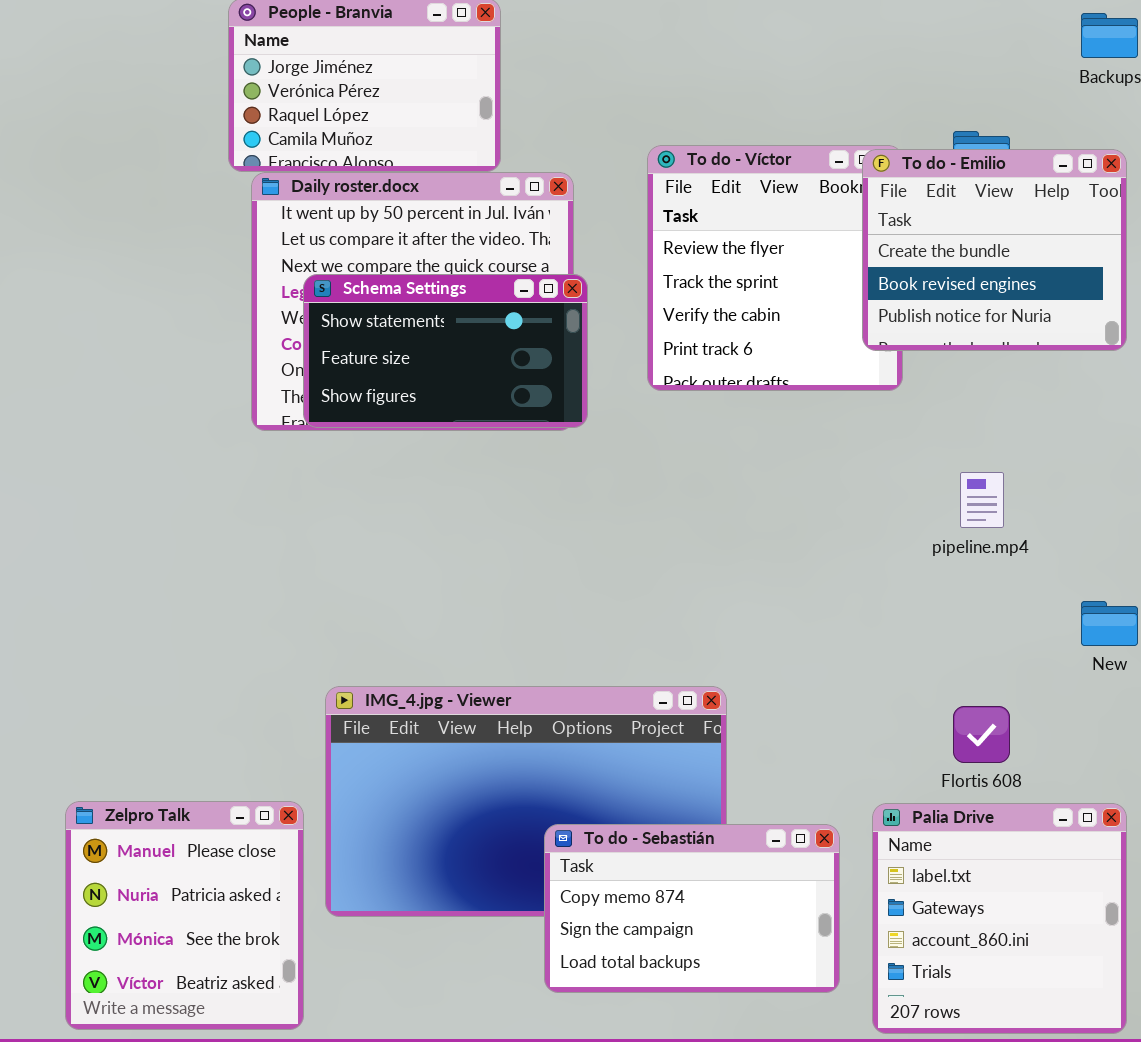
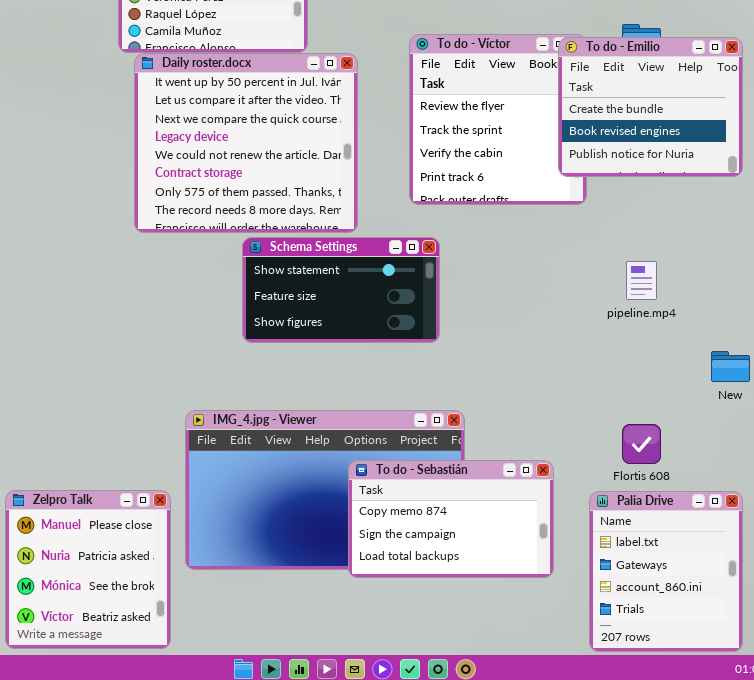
Schema Settings: [303,274,588,428] -> [242,237,440,343], moved
Palia Drive: [872,803,1127,1034] -> [589,491,743,652], resized
To do - Sebastián: [544,824,840,993] -> [348,460,554,578], moved

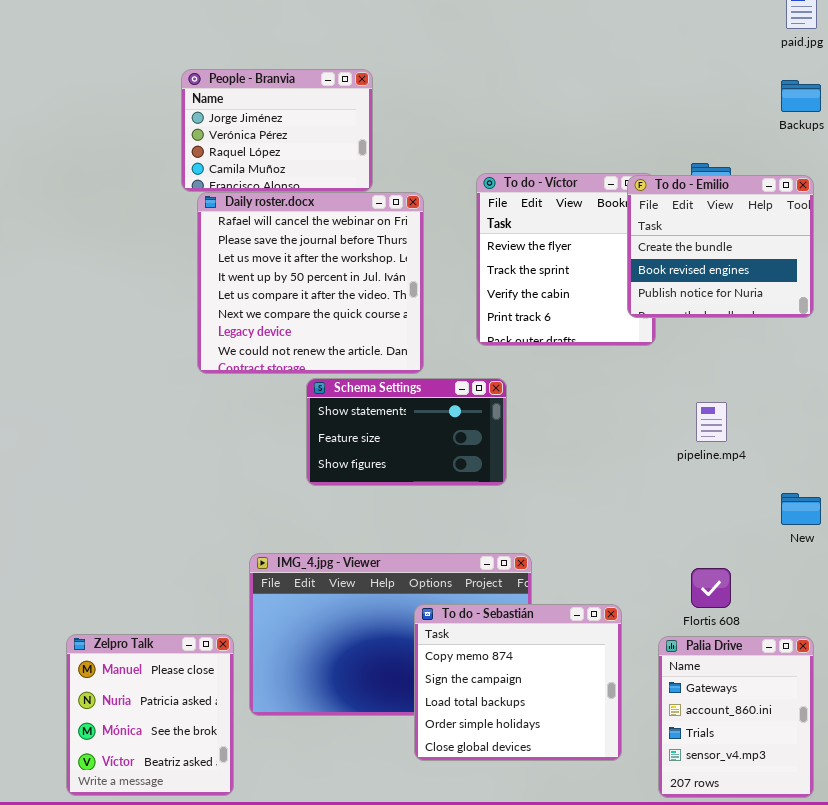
Daily roster.docx: [134,53,358,233] -> [197,192,424,374], scrolled up 3 rows
To do - Sebastián: [348,460,554,578] -> [414,604,622,761], resized
Palia Drive: [589,491,743,652] -> [658,636,814,798], scrolled down 1 row

